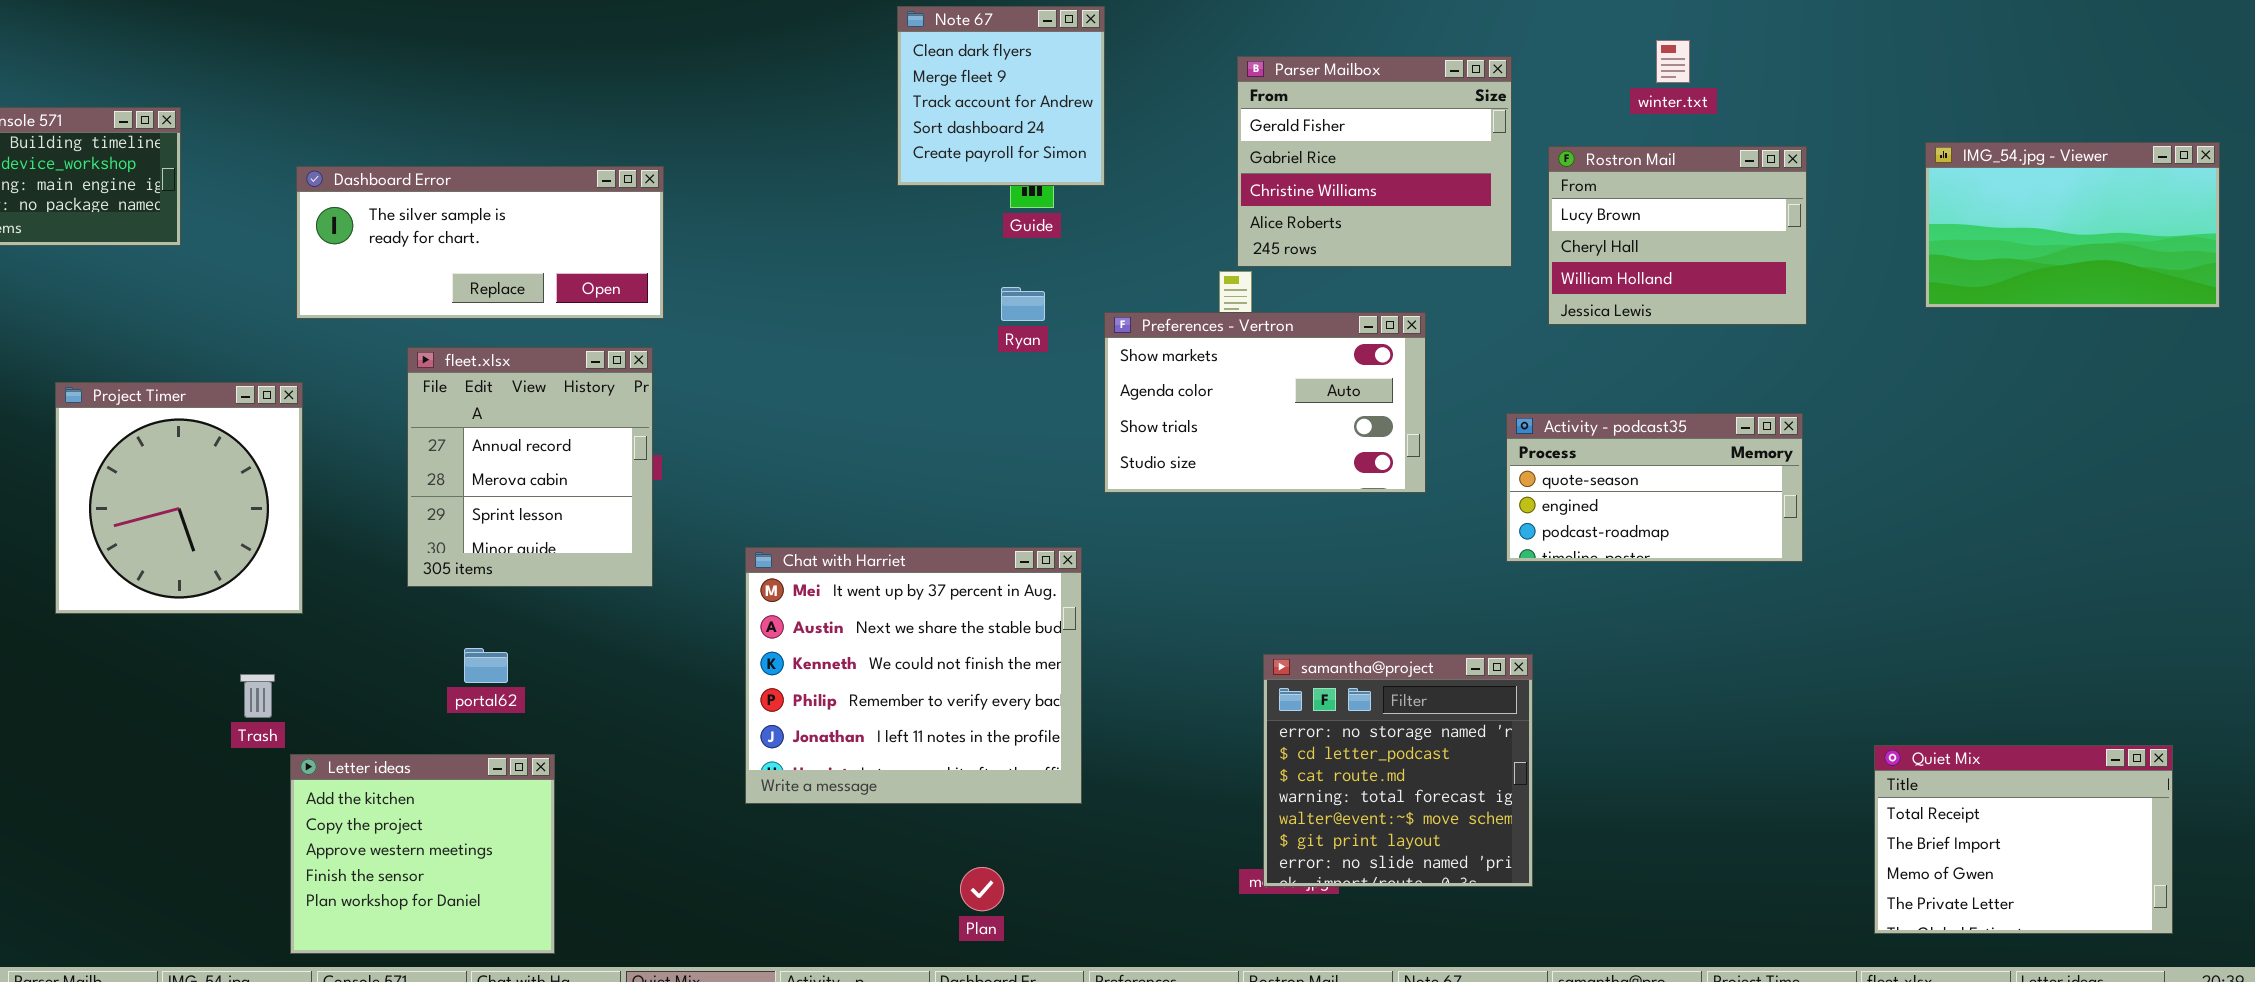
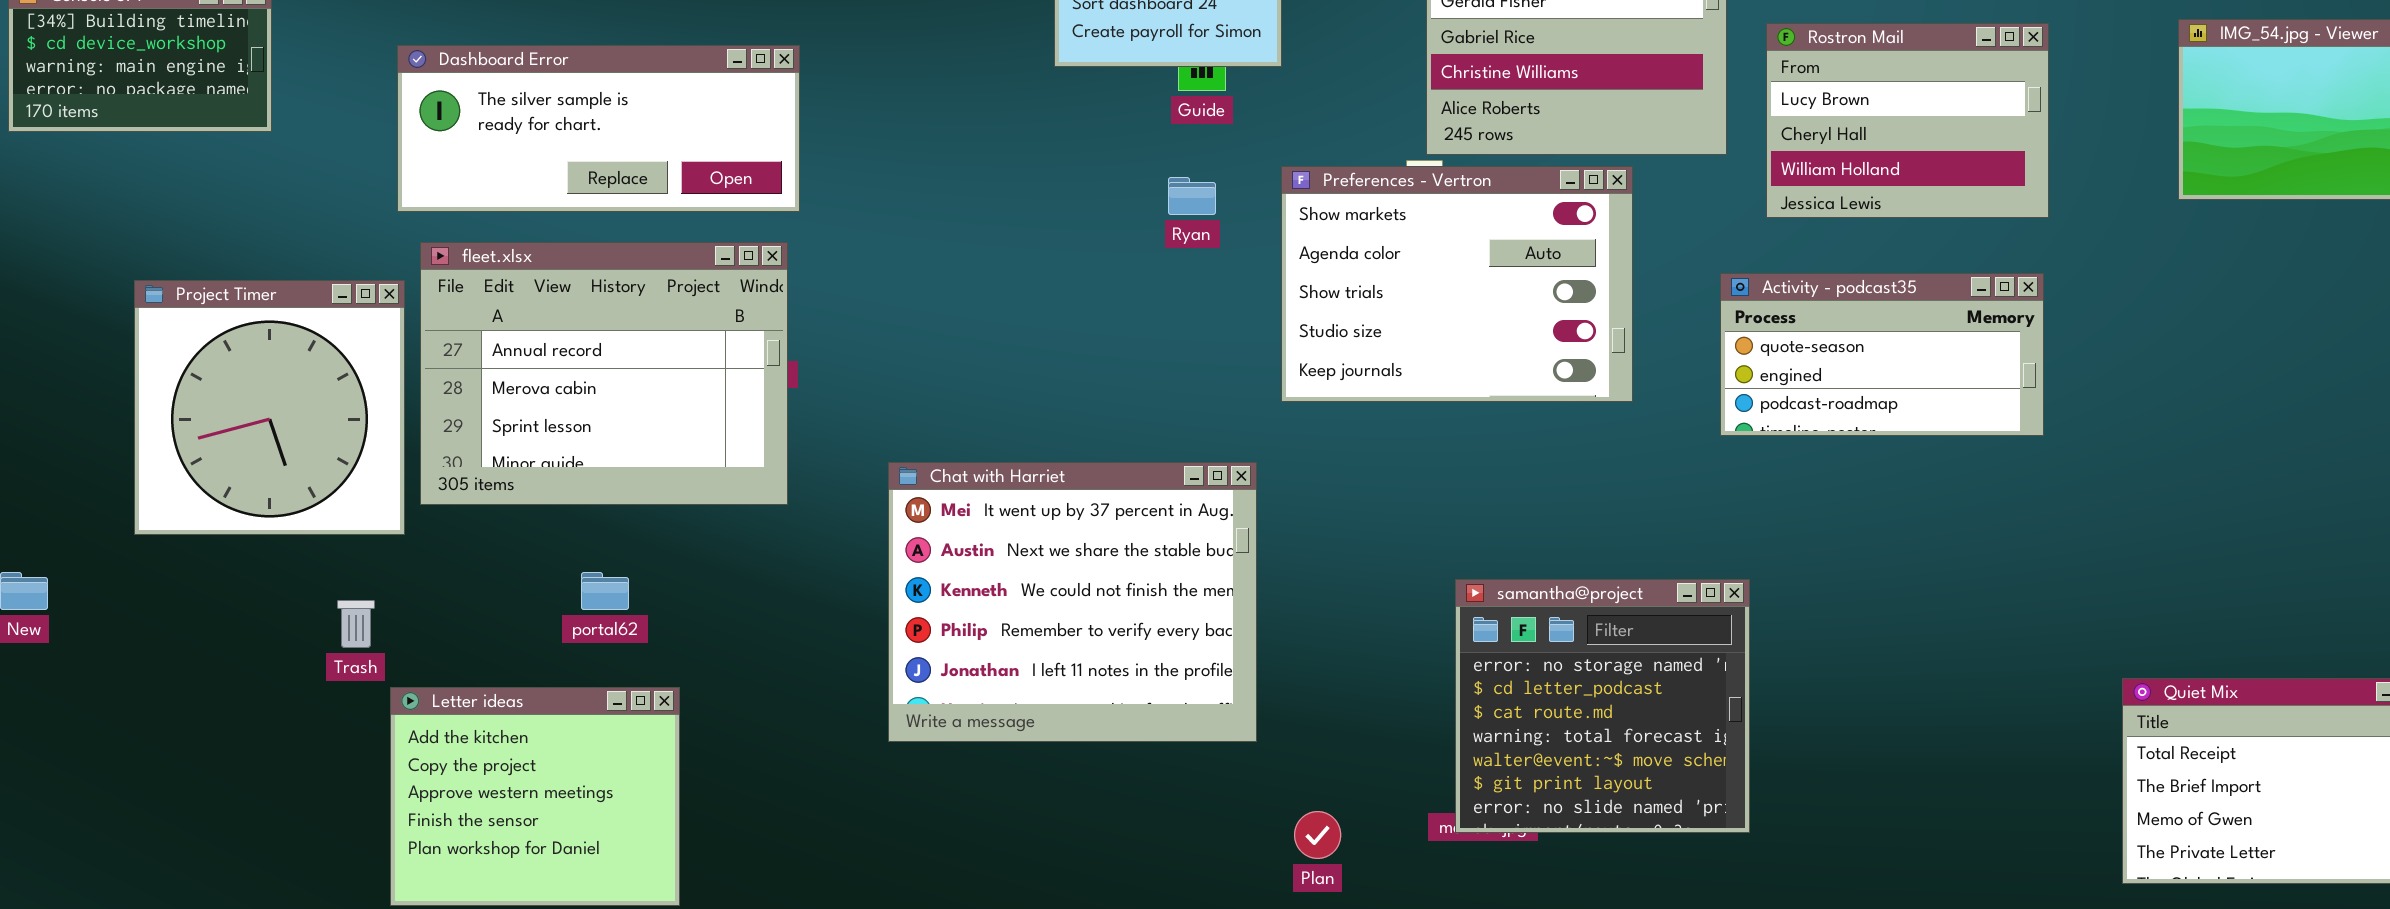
Preferences - Vertron: [1104,312,1426,493] -> [1281,166,1633,402], resized
fleet.xlsx: [407,347,653,587] -> [420,242,788,505], resized
Activity - podcast35: [1506,413,1803,562] -> [1720,273,2044,436], moved
Plan: [960,867,1004,911] -> [1294,811,1341,859], moved

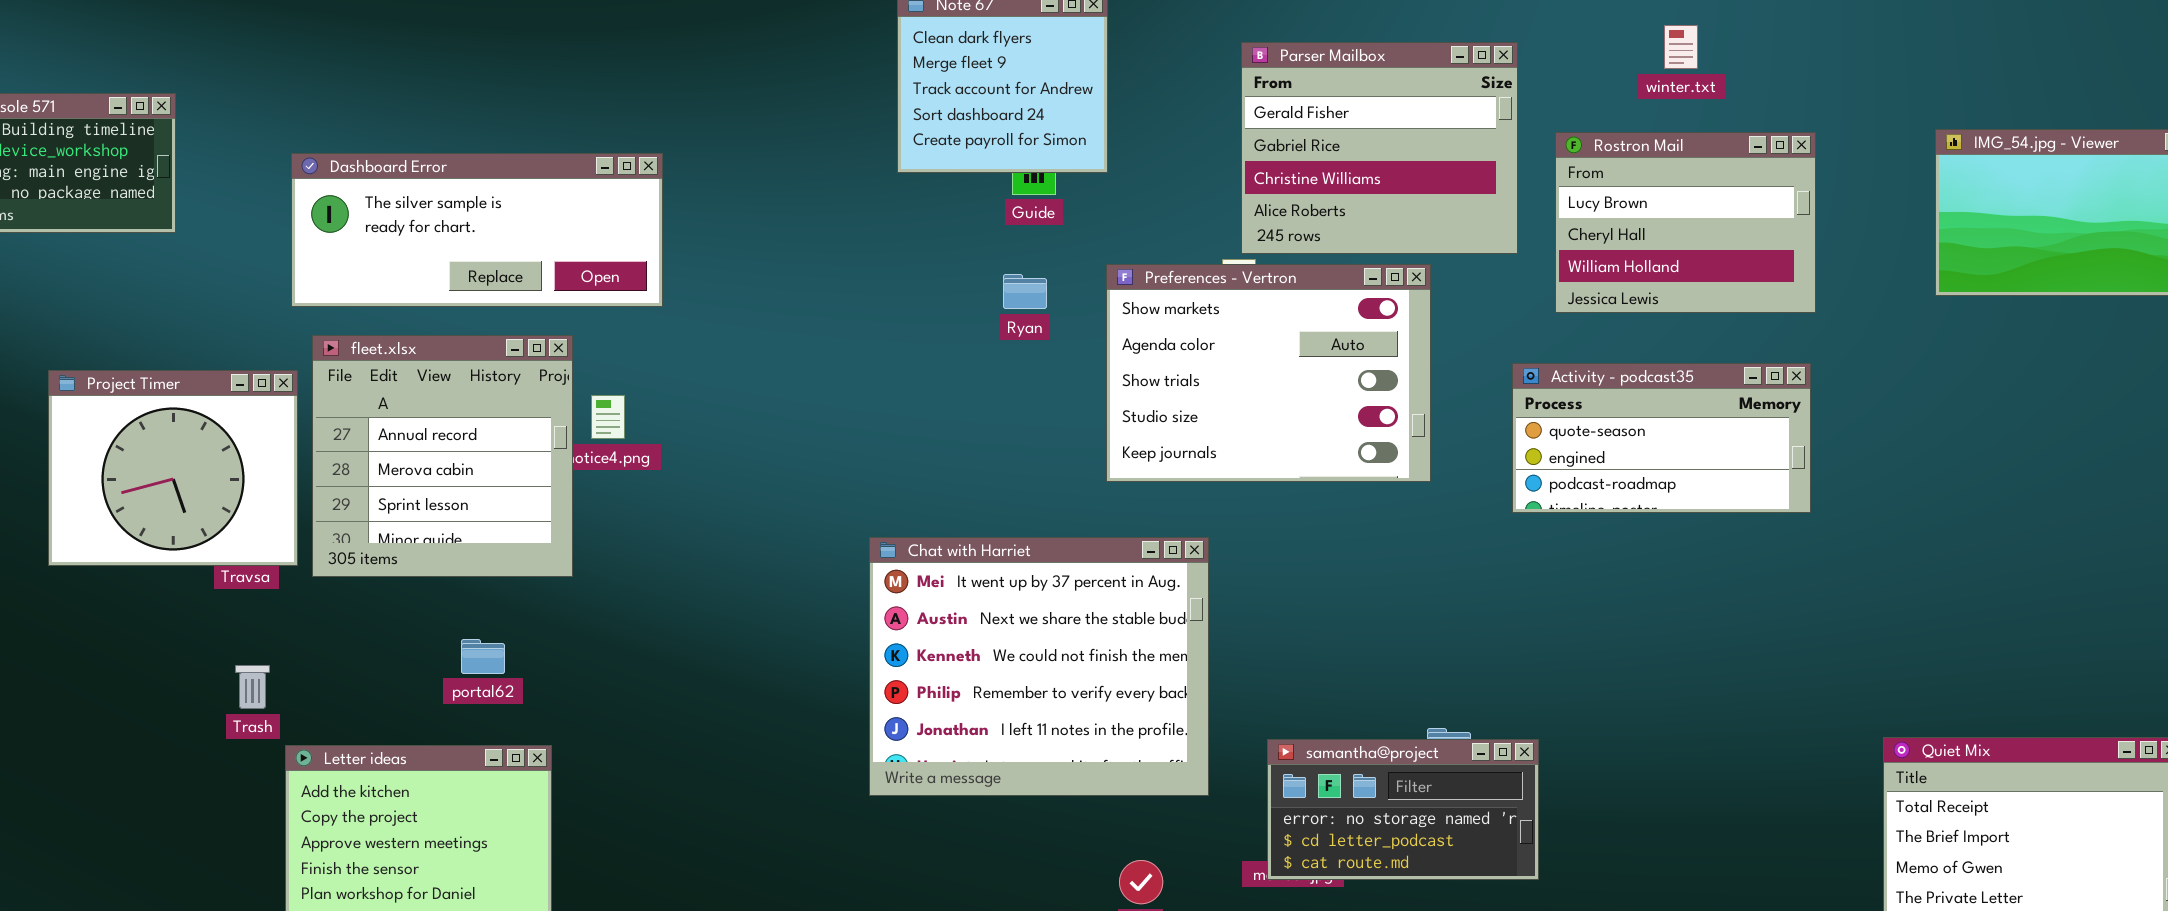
fleet.xlsx: [420,242,788,505] -> [312,335,573,577], resized
Project Timer: [134,280,405,535] -> [48,370,298,566], resized
Chat with Harriet: [888,462,1257,742] -> [869,537,1209,796], moved
samantha@project: [1455,579,1750,833] -> [1267,739,1539,880], resized

